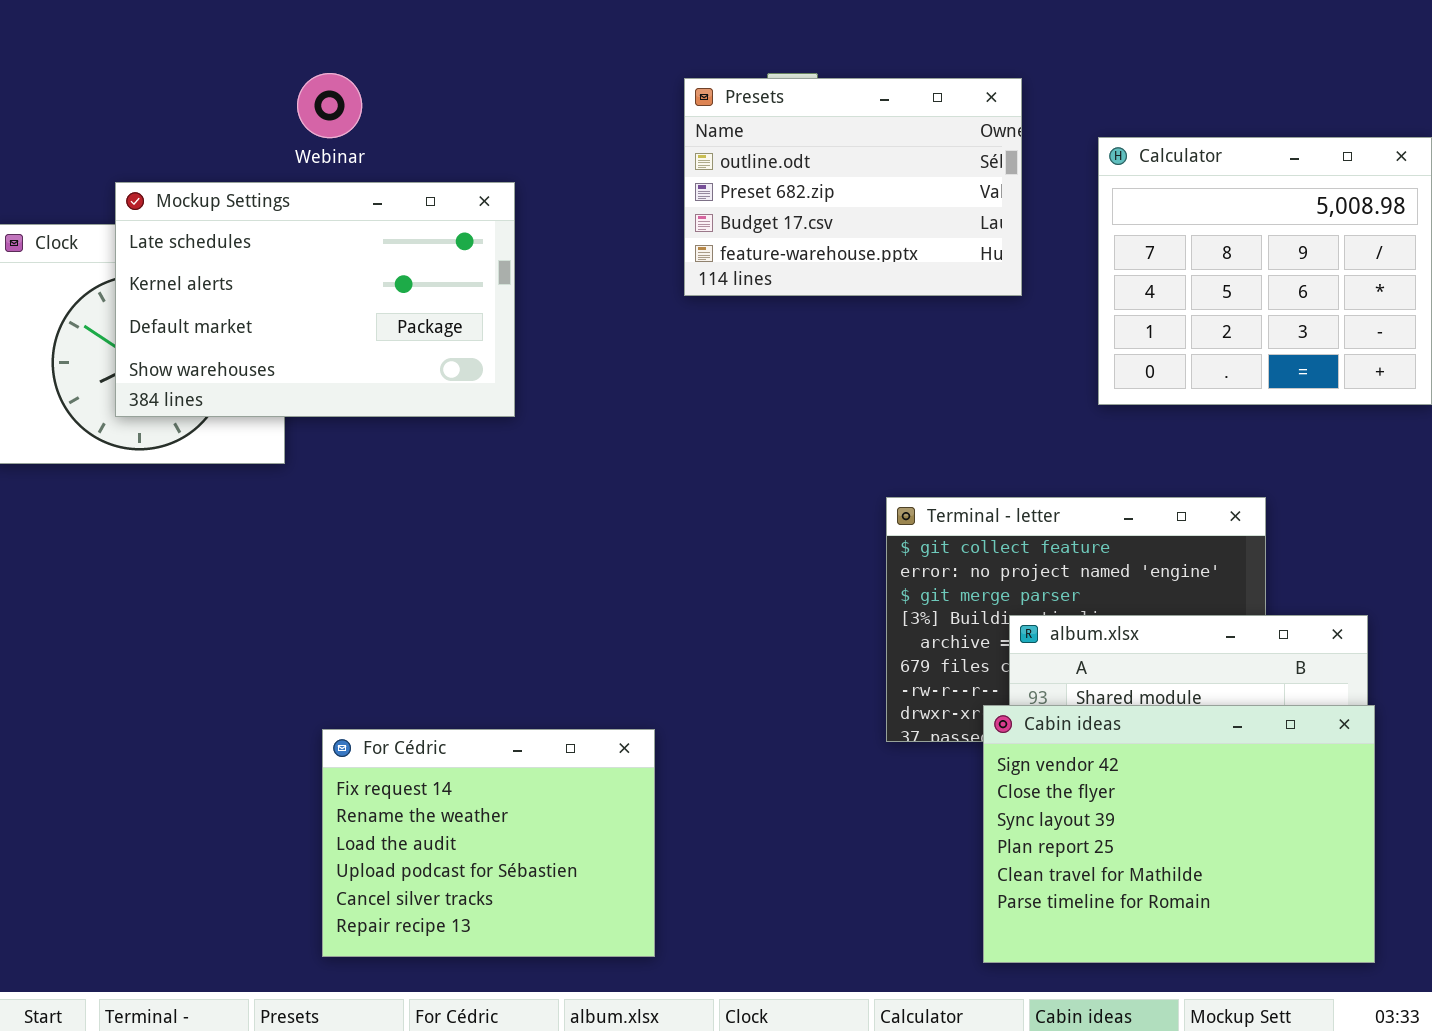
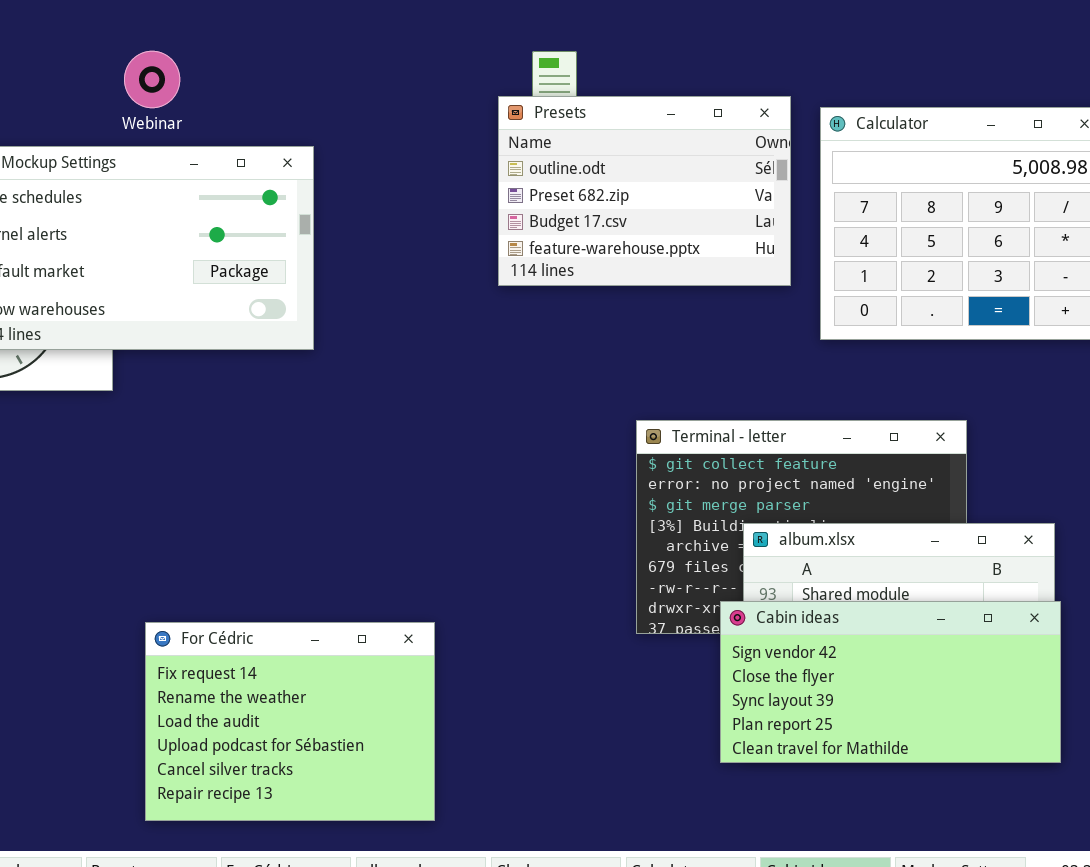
Presets: [684,78,1022,296] -> [498,96,791,286], moved
Cabin ideas: [983,705,1375,963] -> [720,601,1061,763], resized

